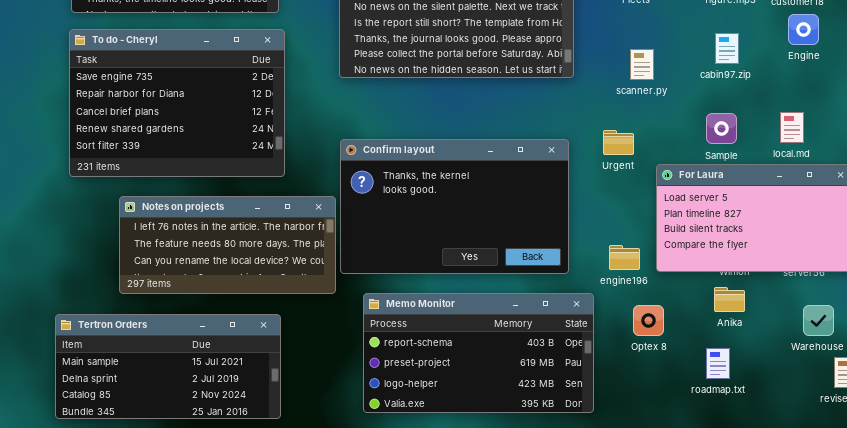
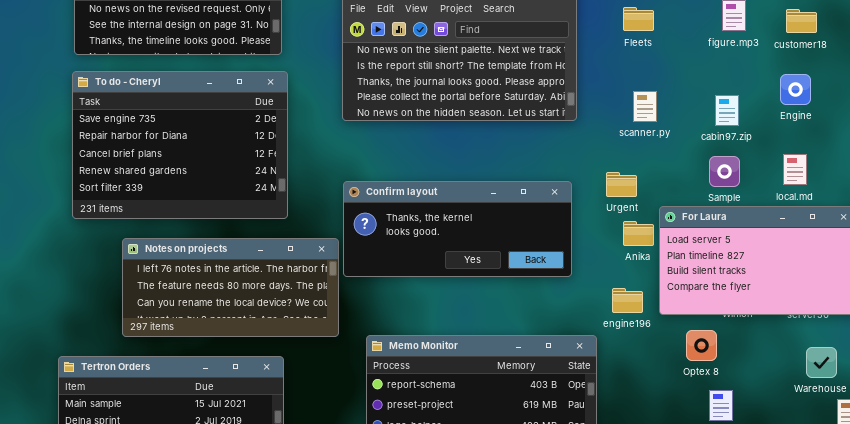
Engine: [788,14,819,45] -> [780,74,811,105], moved
cabin97.zip: [715,33,739,64] -> [715,95,739,126], moved
Confirm layout: [340,139,569,274] -> [343,181,572,277], resized
Anika: [714,287,745,312] -> [623,221,654,246], moved
Optex 8: [633,305,664,336] -> [686,330,717,361], moved

